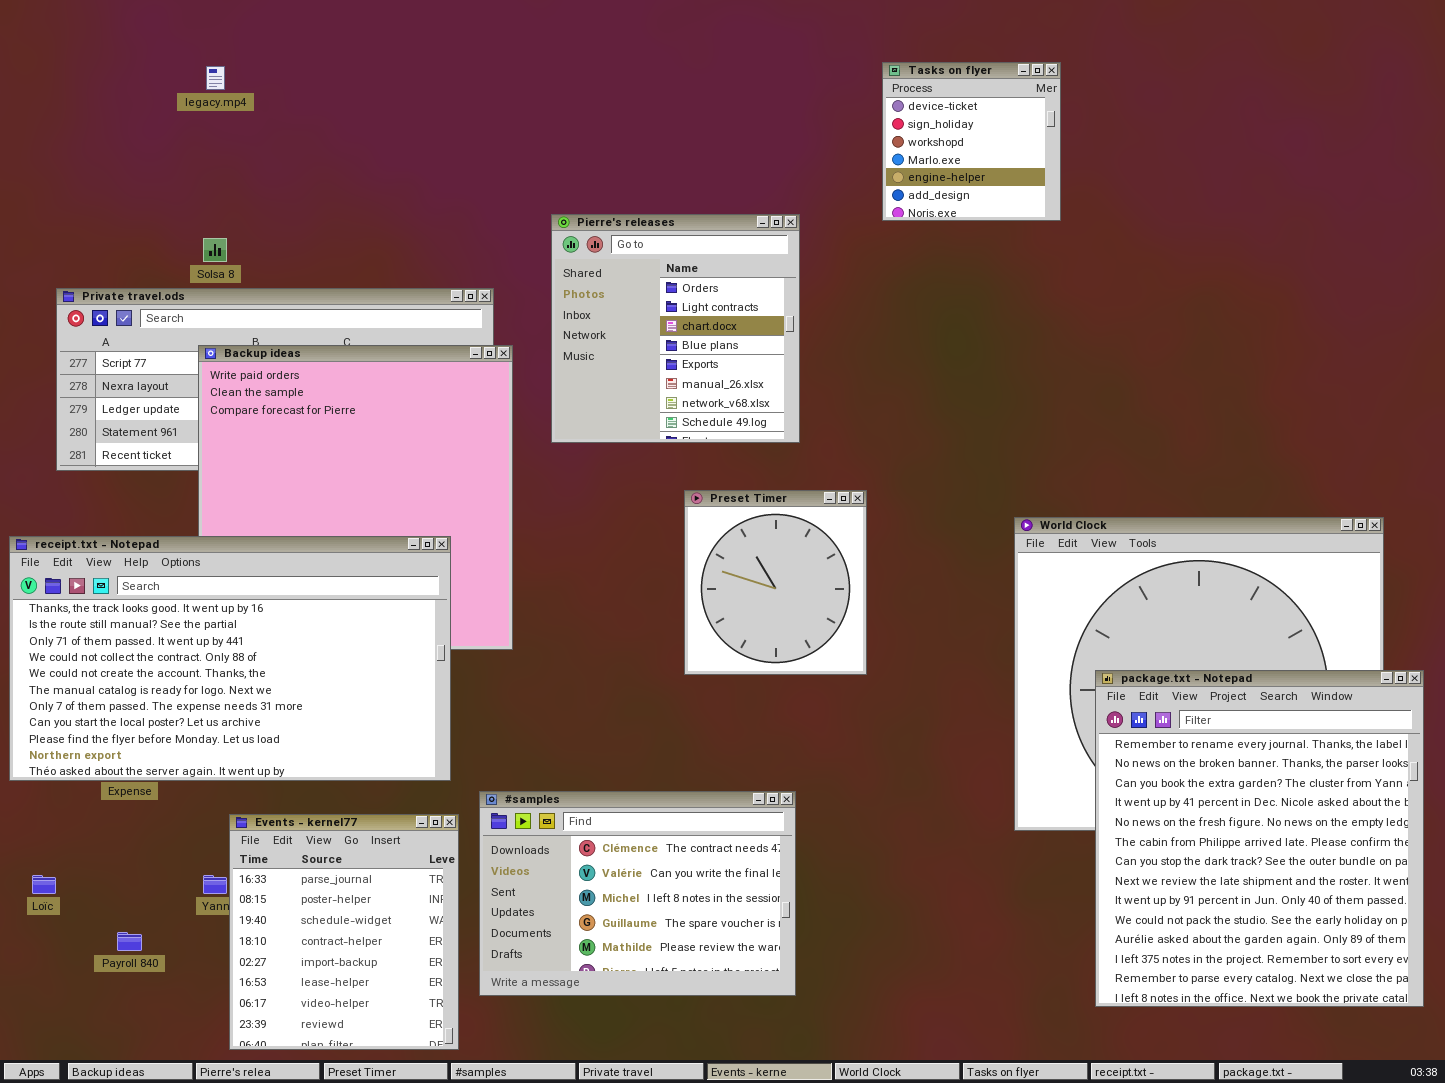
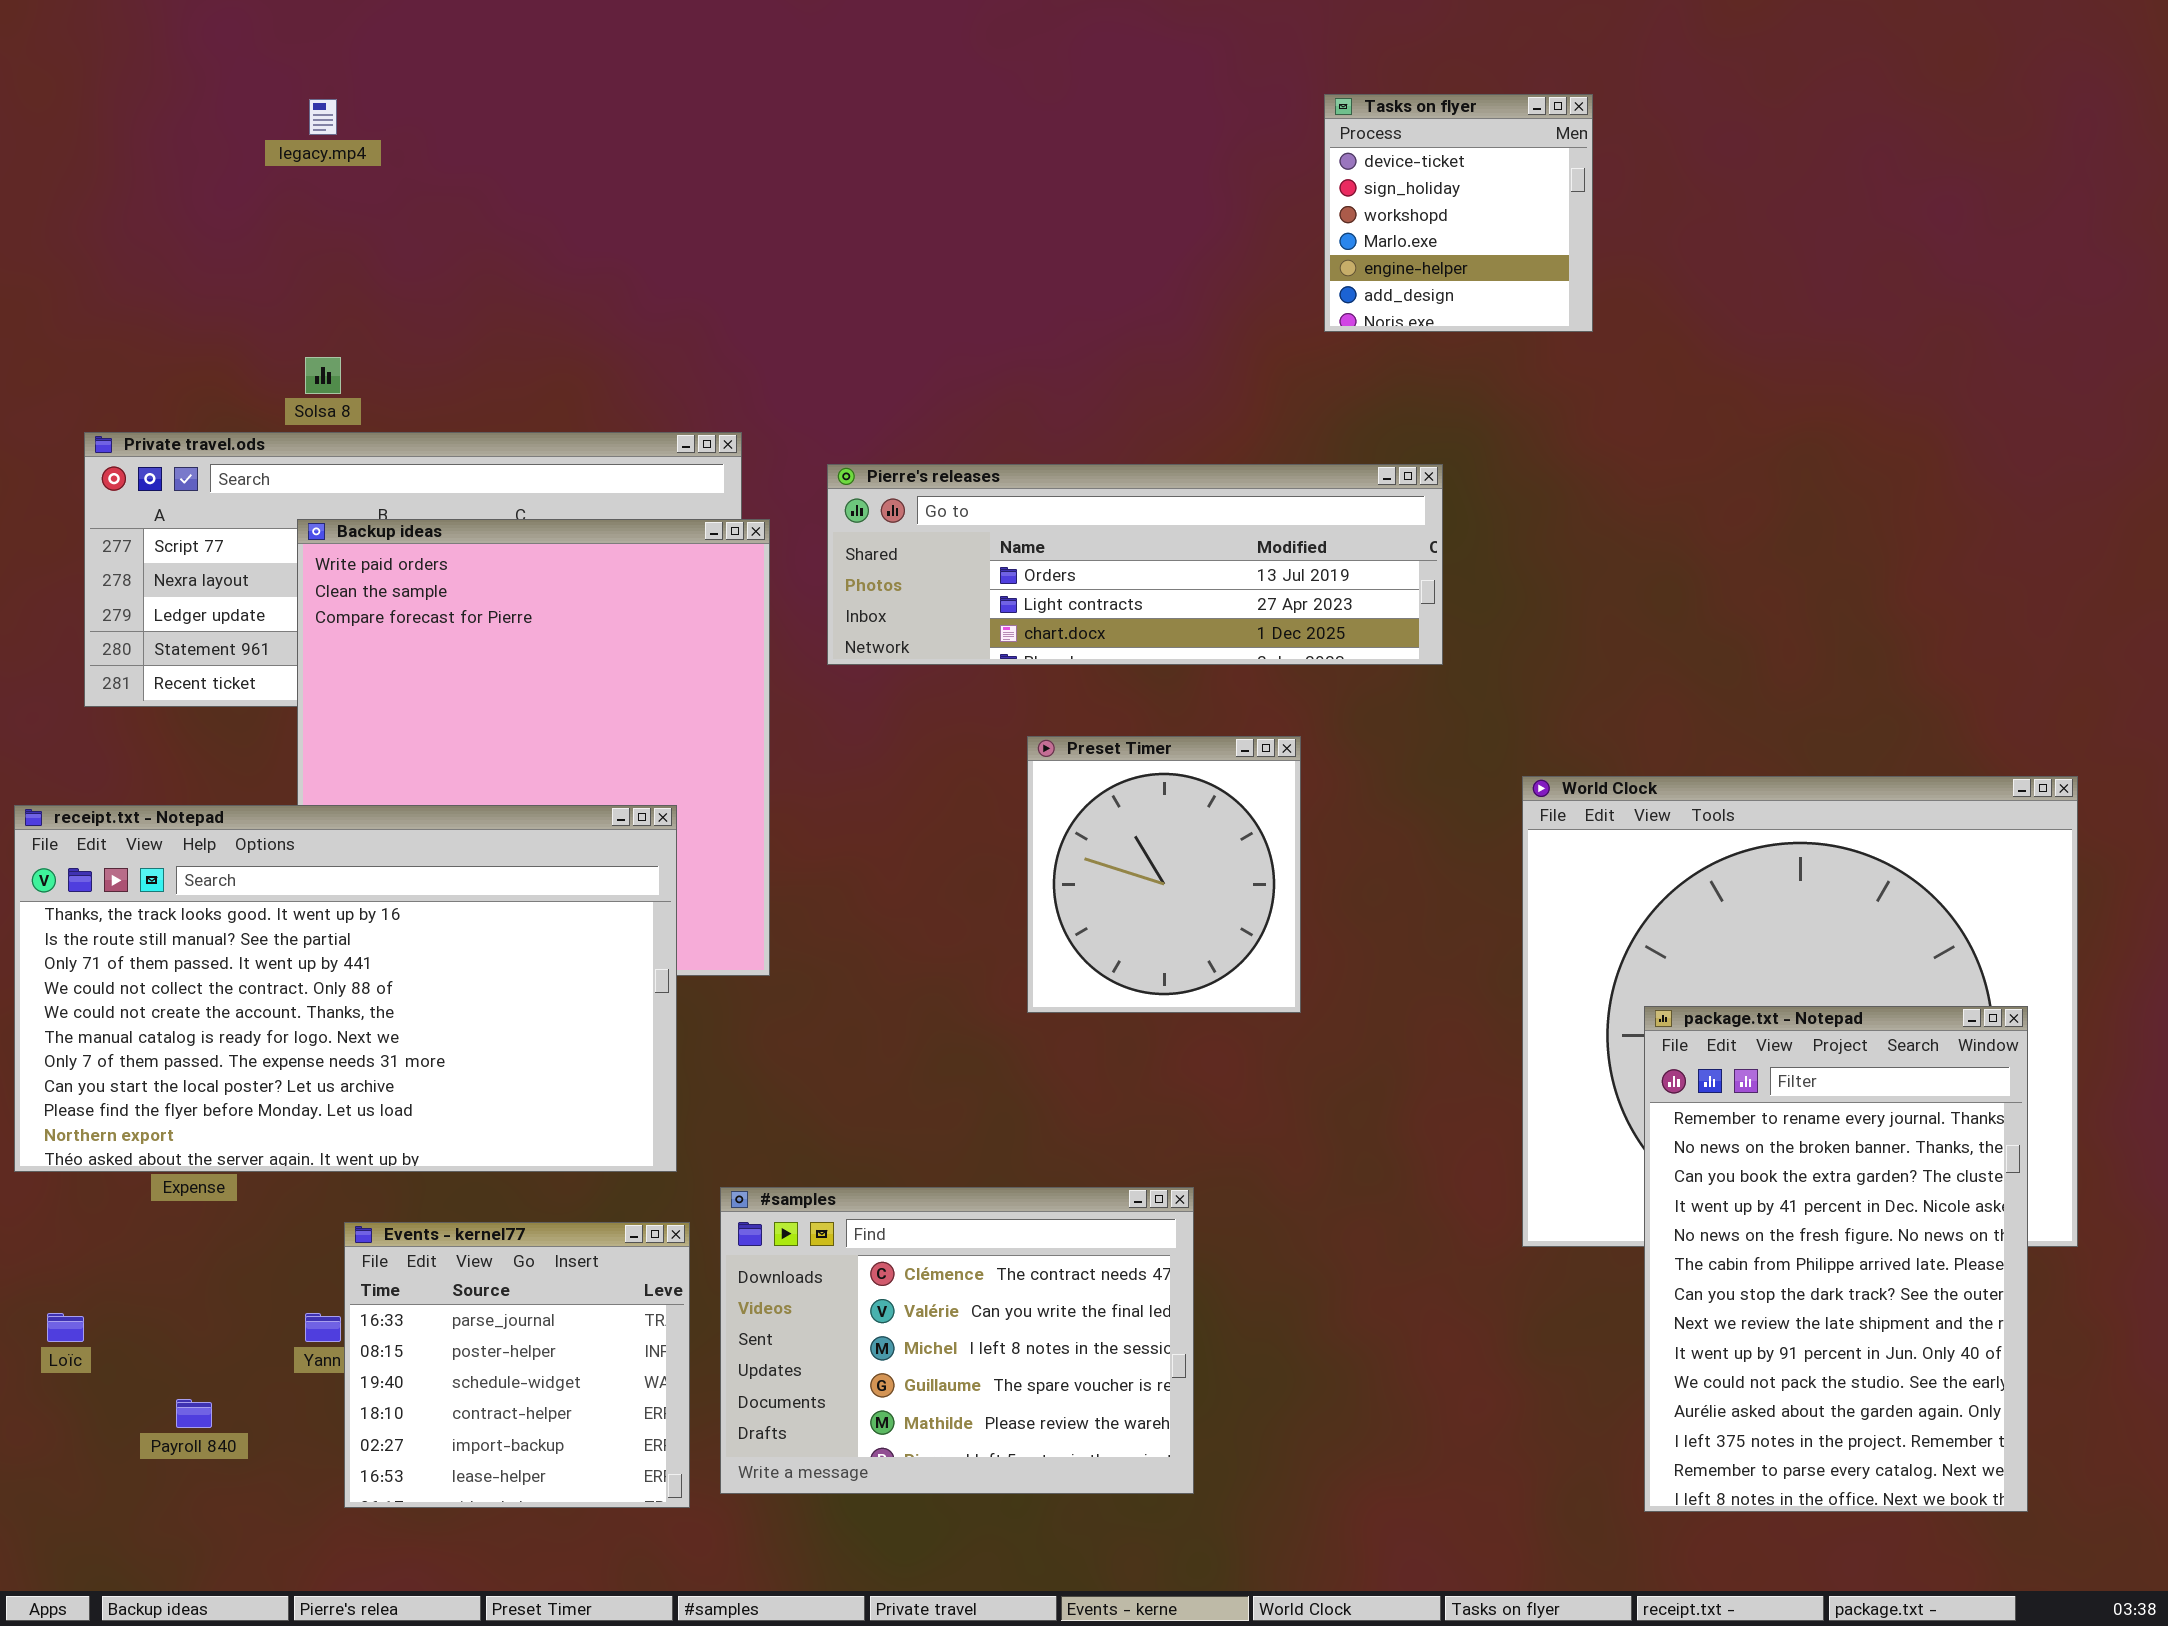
Pierre's releases: [551,214,800,443] -> [827,464,1443,665], resized
package.txt - Notepad: [1095,670,1424,1007] -> [1644,1006,2028,1512], resized
Events - kernel77: [229,814,459,1050] -> [344,1222,690,1508], resized

